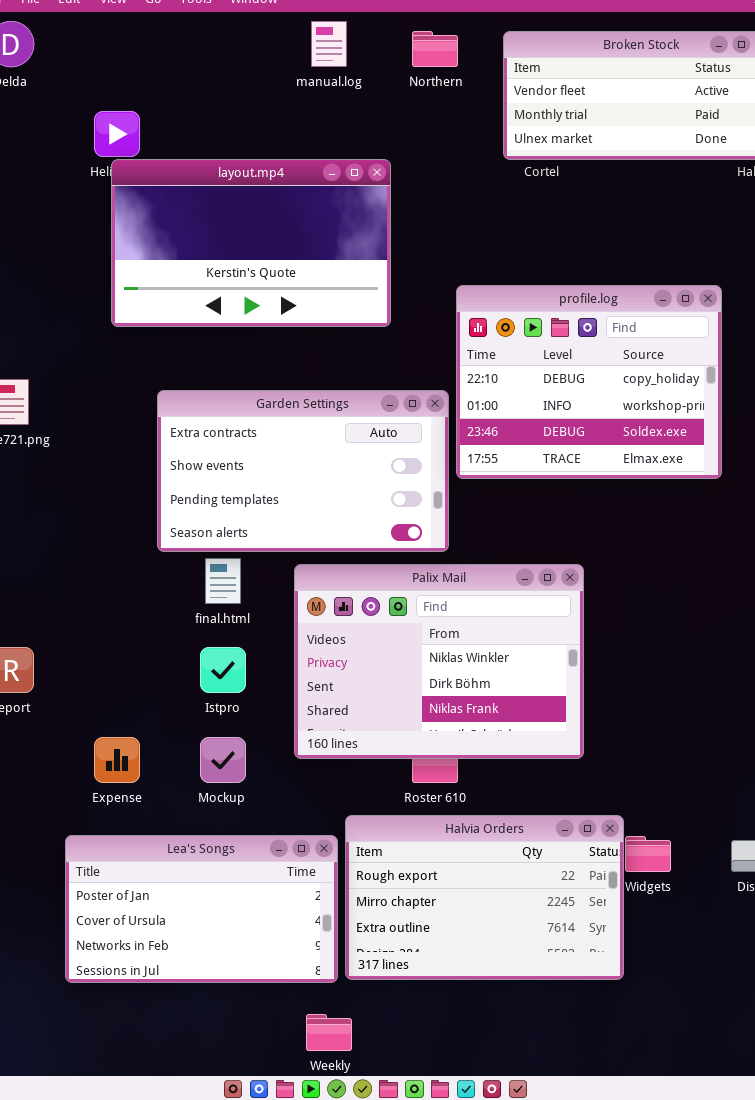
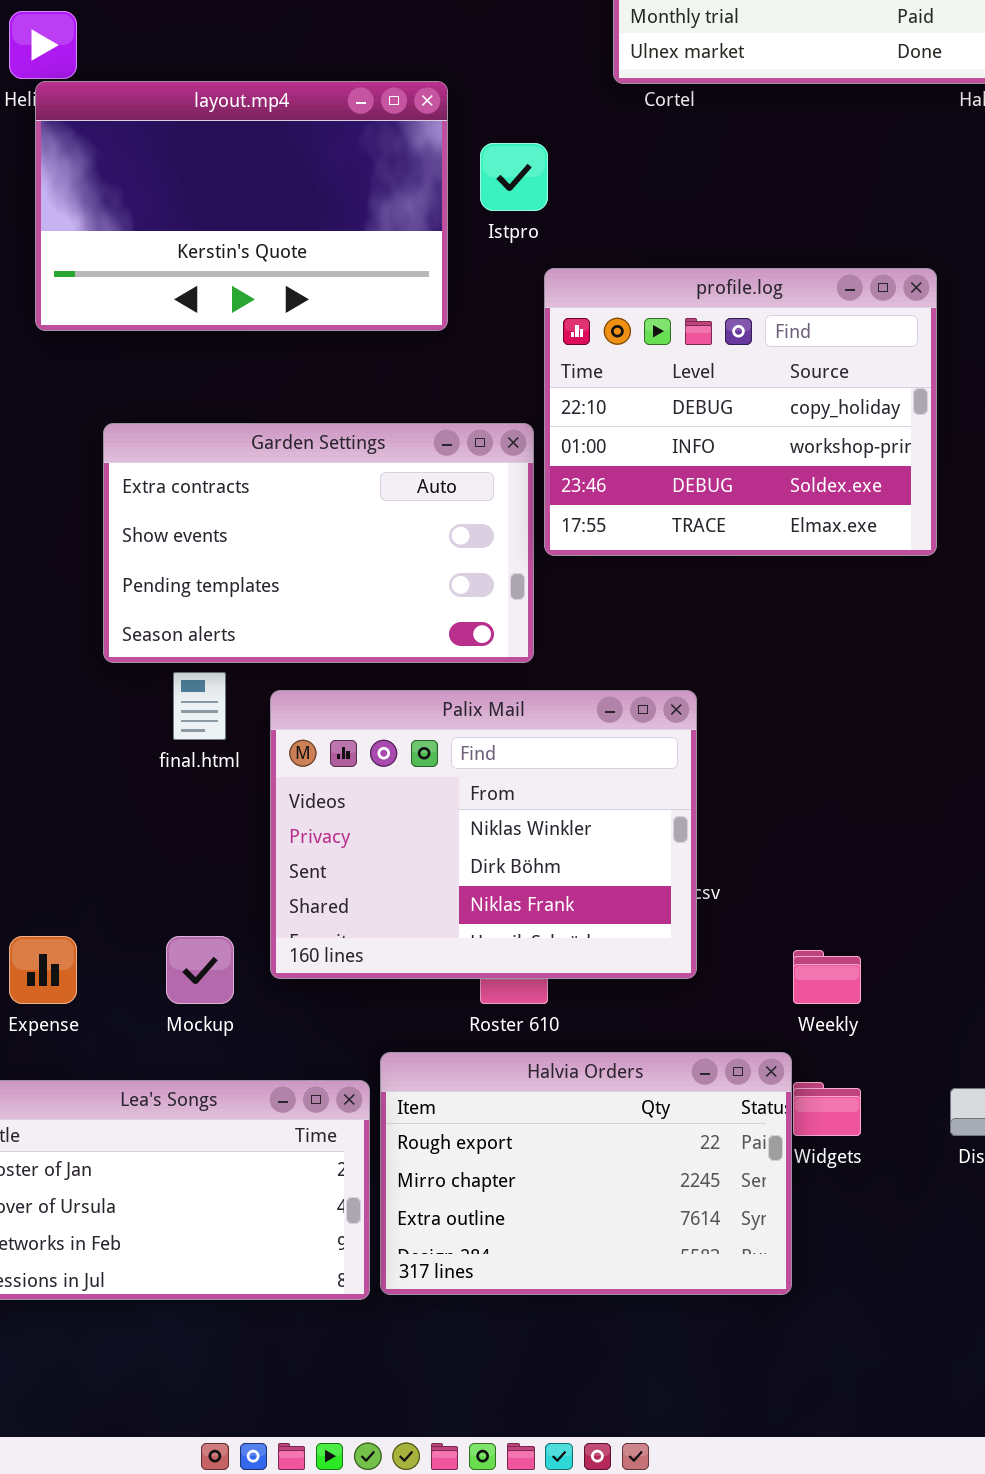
Palix Mail: [294,564,584,759] -> [270,690,697,979], moved
Istpro: [200,647,246,693] -> [480,143,548,211], moved
Weekly: [306,1014,352,1051] -> [793,950,861,1004], moved

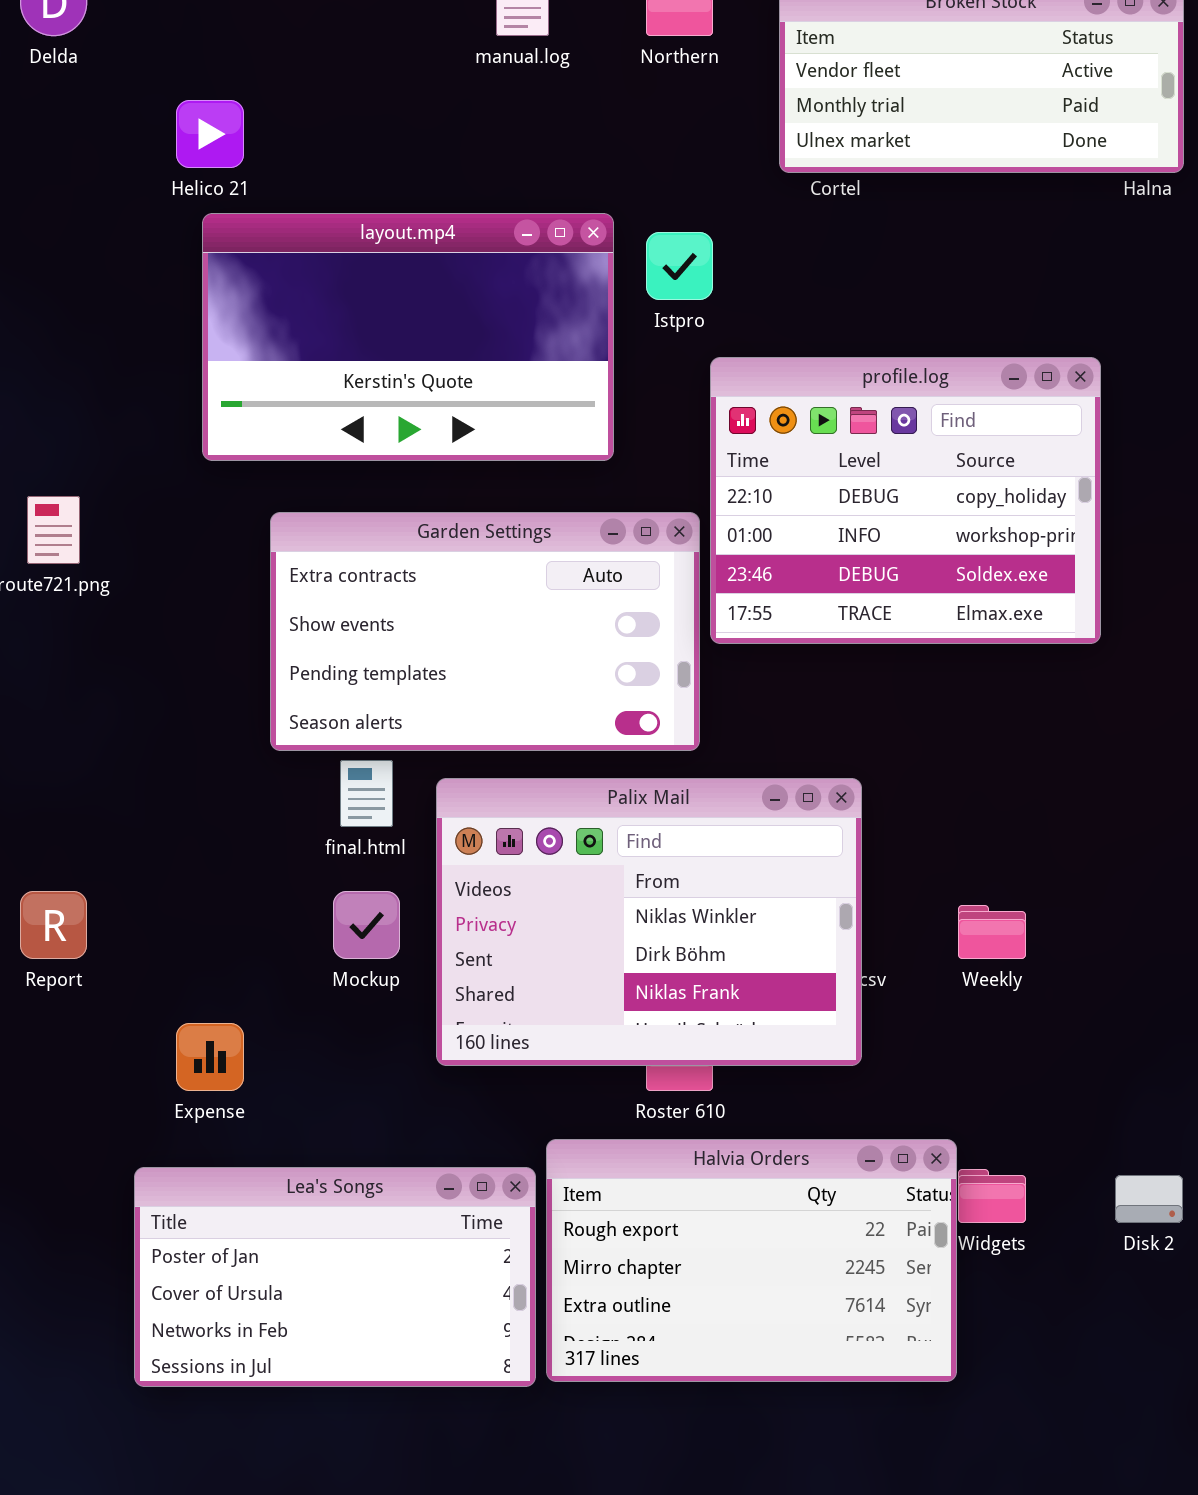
layout.mp4: [35,81,448,331] -> [202,213,614,461], moved
Mockup: [166,936,234,1004] -> [333,891,400,959], moved
Weekly: [793,950,861,1004] -> [958,905,1026,959], moved

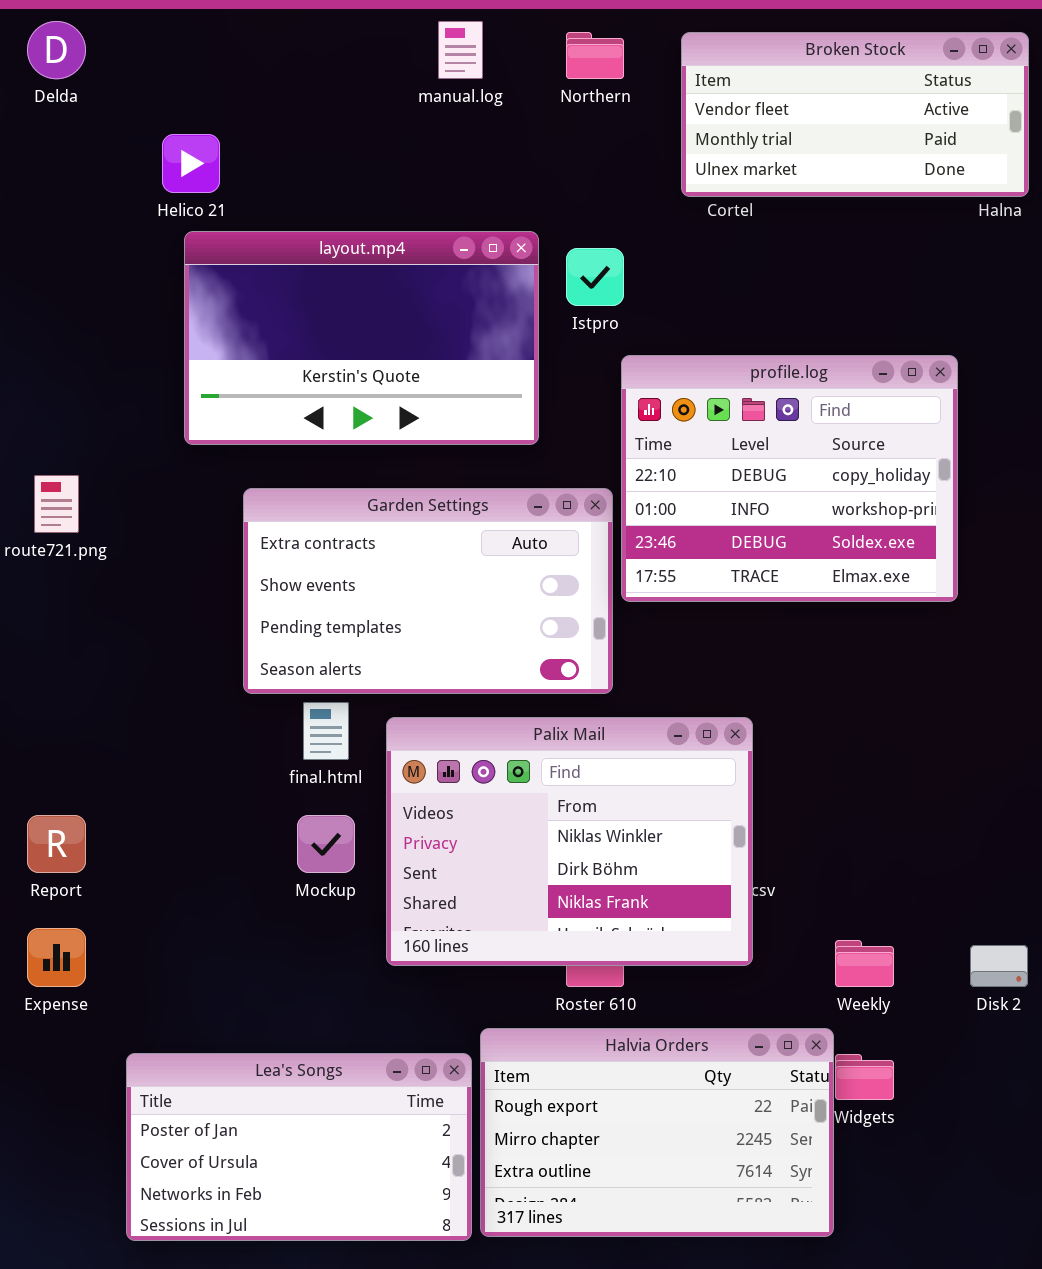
Weekly: [958,905,1026,959] -> [835,940,894,987], moved
Expense: [176,1023,244,1091] -> [27,928,86,987], moved
Disk 2: [1115,1175,1183,1223] -> [970,945,1028,987], moved

